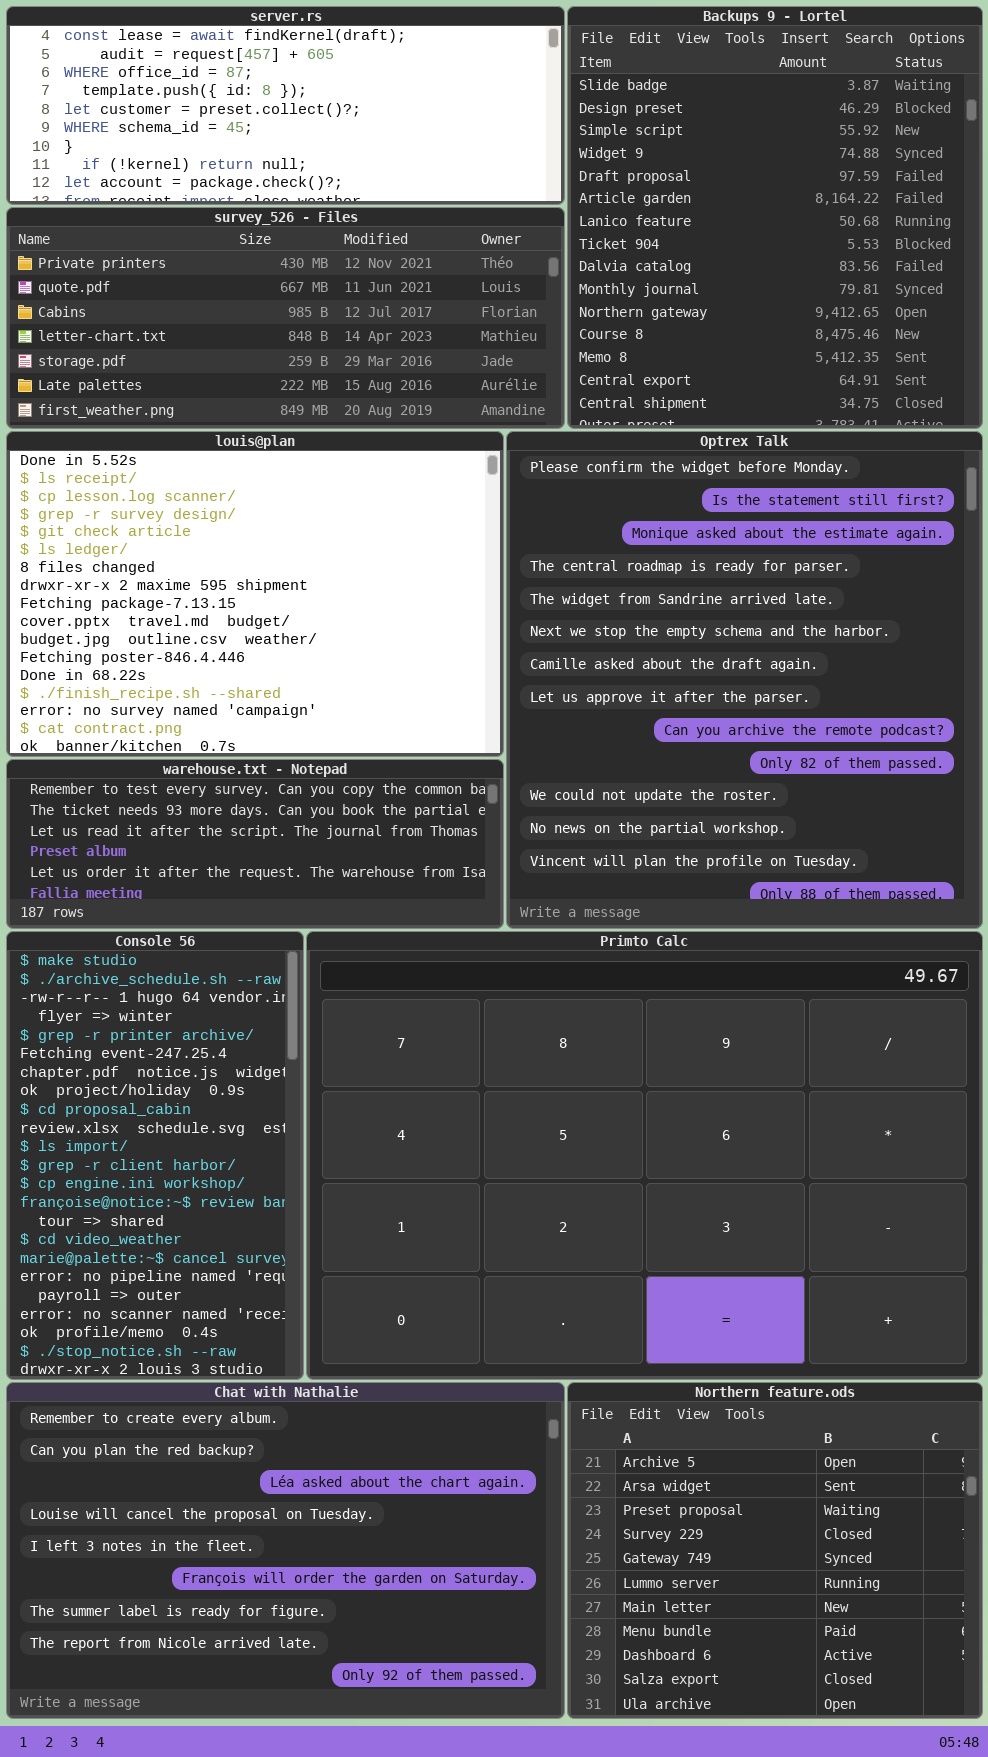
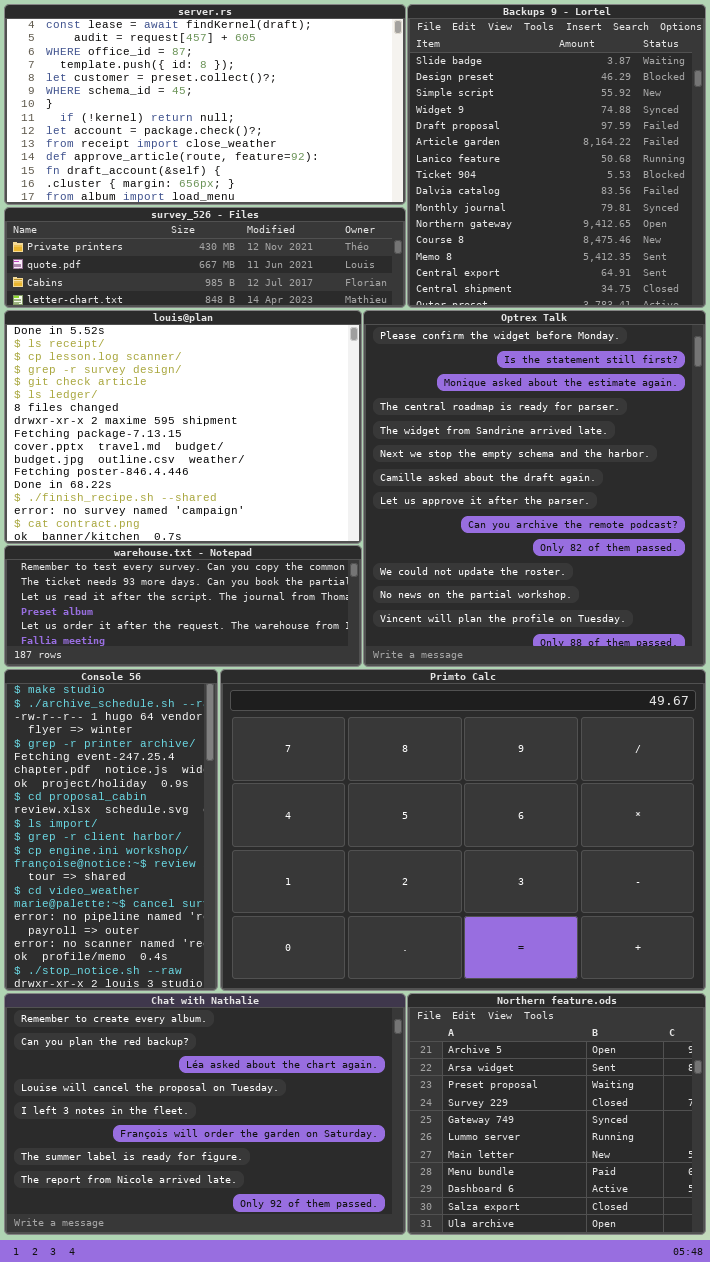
server.rs: [6,6,565,205] -> [4,4,406,205], resized
survey_526 - Files: [6,207,565,429] -> [4,207,406,308], resized

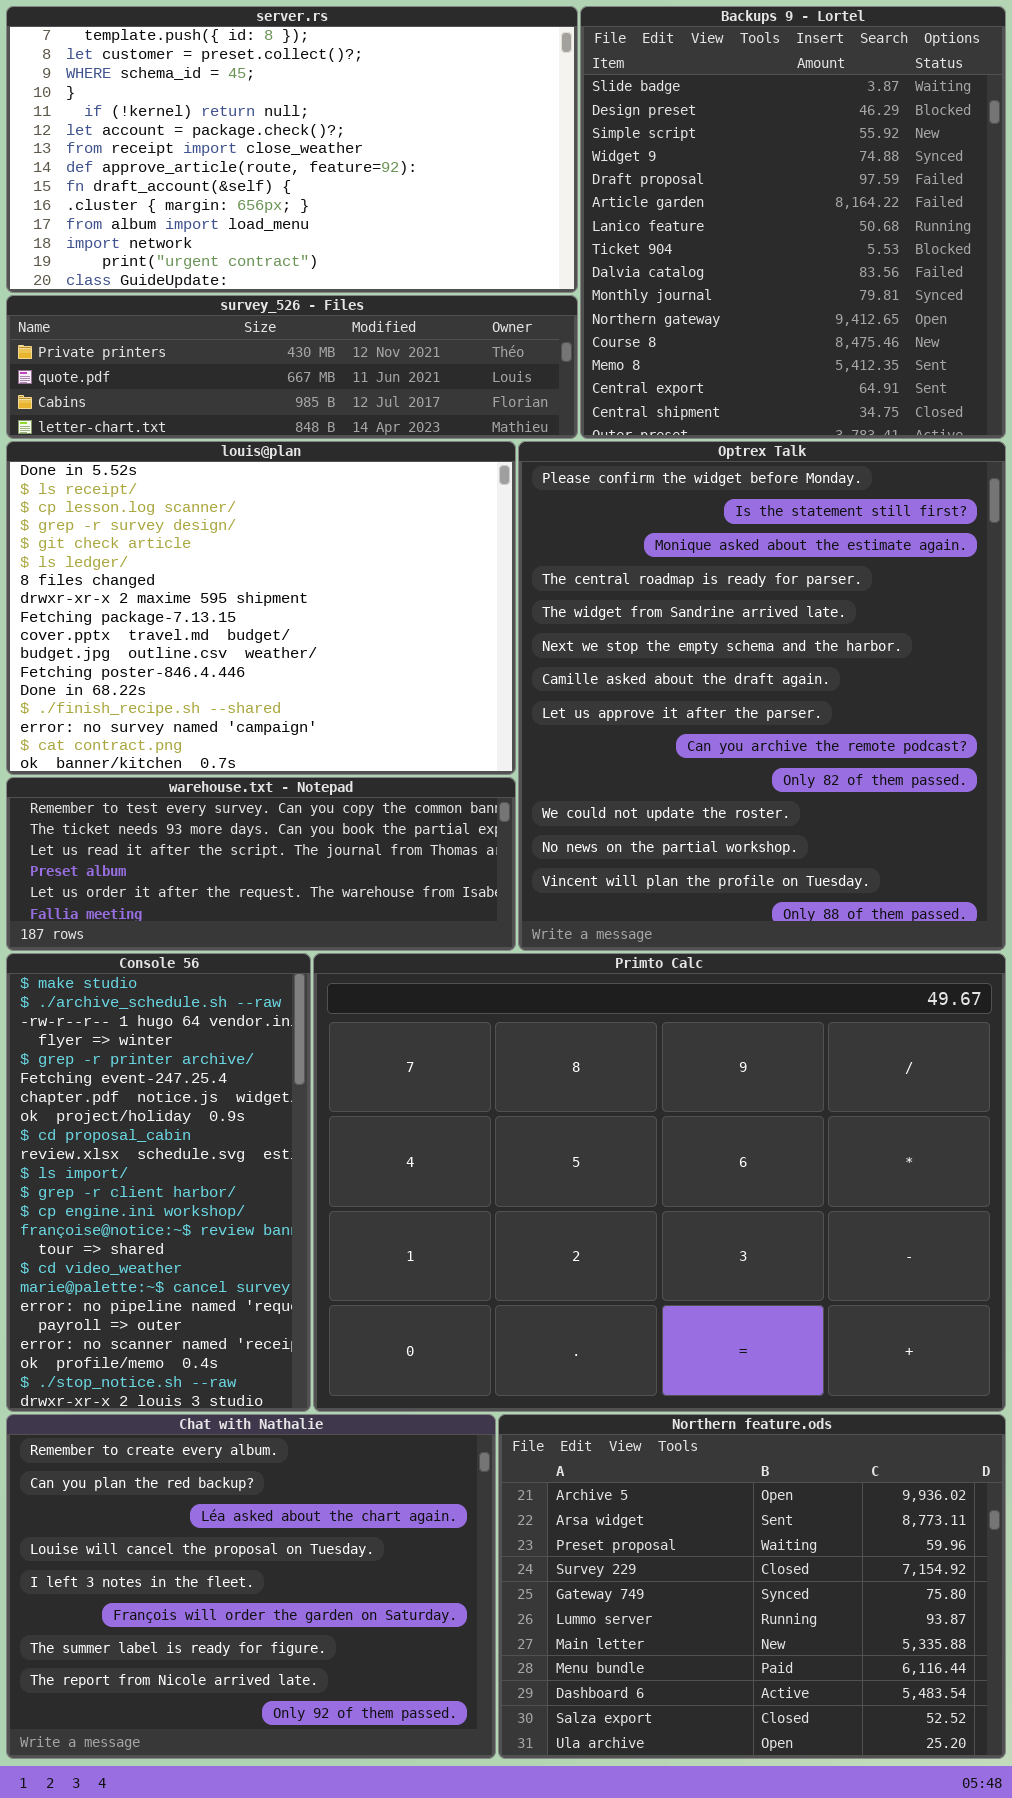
server.rs: [4,4,406,205] -> [6,6,578,293], scrolled down 3 rows
Chat with Nathalie: [4,993,406,1235] -> [6,1414,496,1759], resized
Northern feature.ods: [407,993,706,1235] -> [498,1414,1006,1759], resized

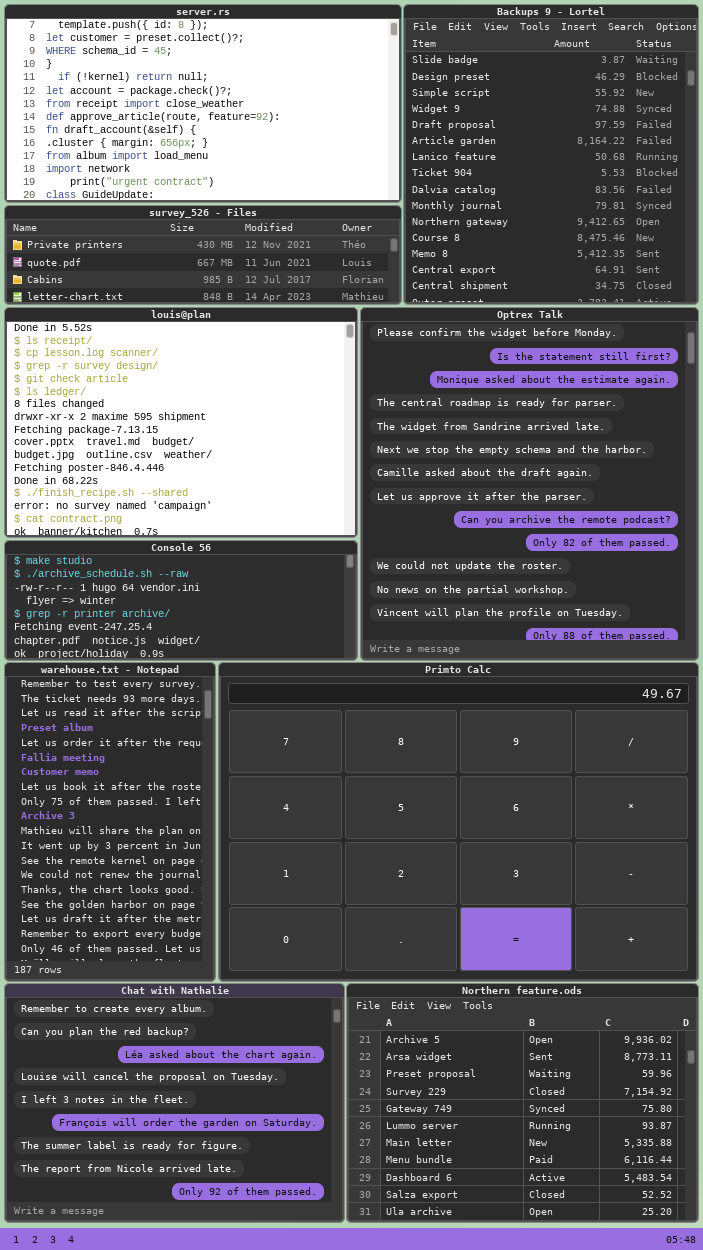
warehouse.txt - Notepad: [6,777,516,951] -> [4,662,216,982], moved, resized
Console 56: [6,953,311,1412] -> [4,540,358,661], moved, resized

